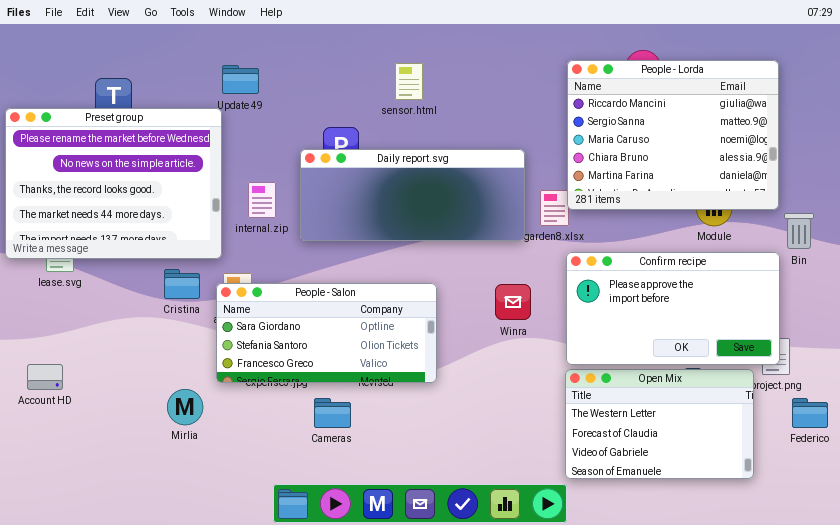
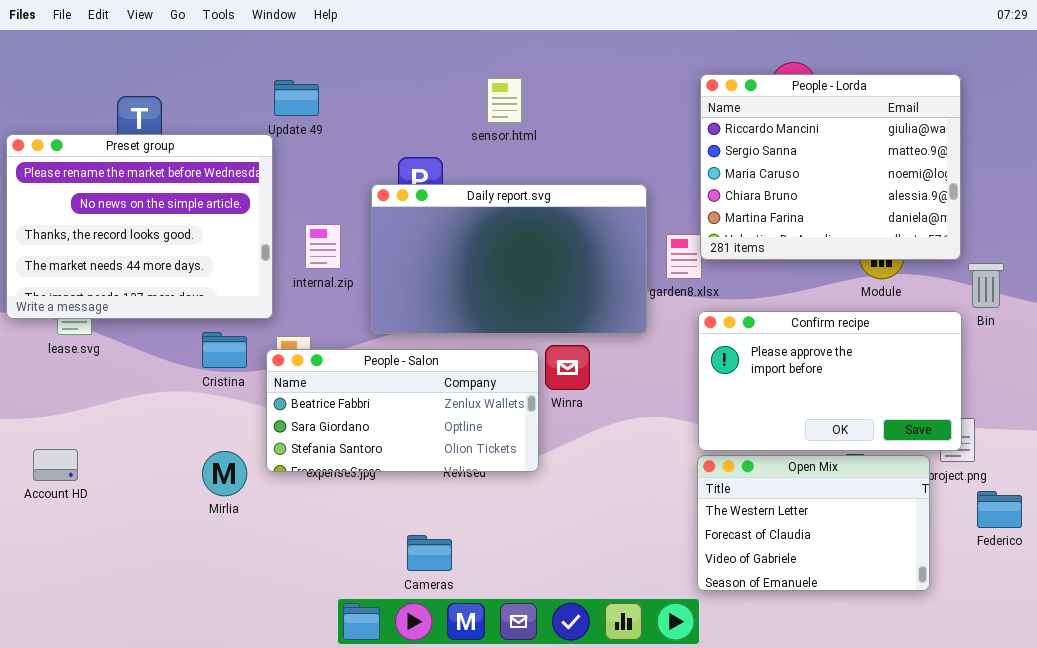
Daily report.svg: [300,149,525,241] -> [371,184,647,334], resized
People - Salon: [216,283,437,383] -> [266,349,539,472], scrolled up 1 row
Winra: [495,284,531,320] -> [545,345,590,390], moved
Mirlia: [167,389,203,425] -> [202,451,247,496], moved
Cameras: [314,398,351,428] -> [407,535,452,571], moved

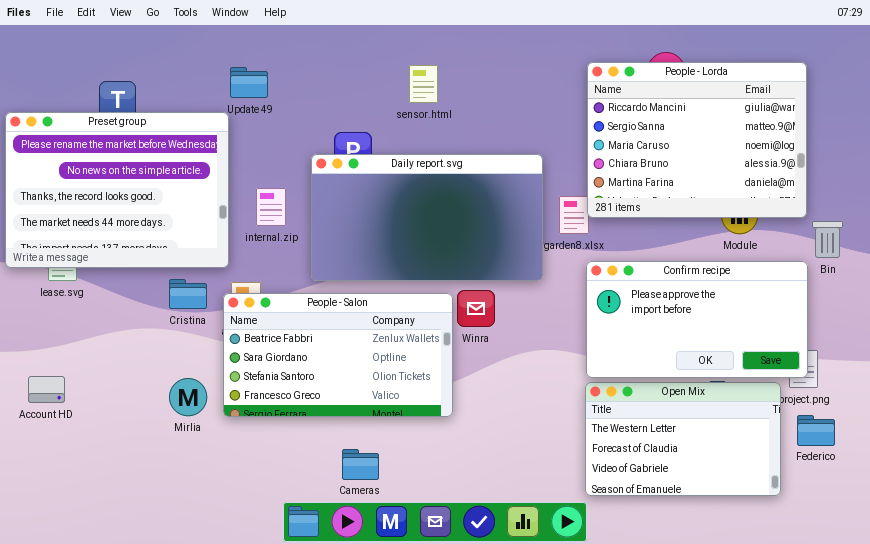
People - Salon: [266,349,539,472] -> [223,293,453,417], resized
Federico: [977,491,1022,528] -> [797,415,835,446], moved

